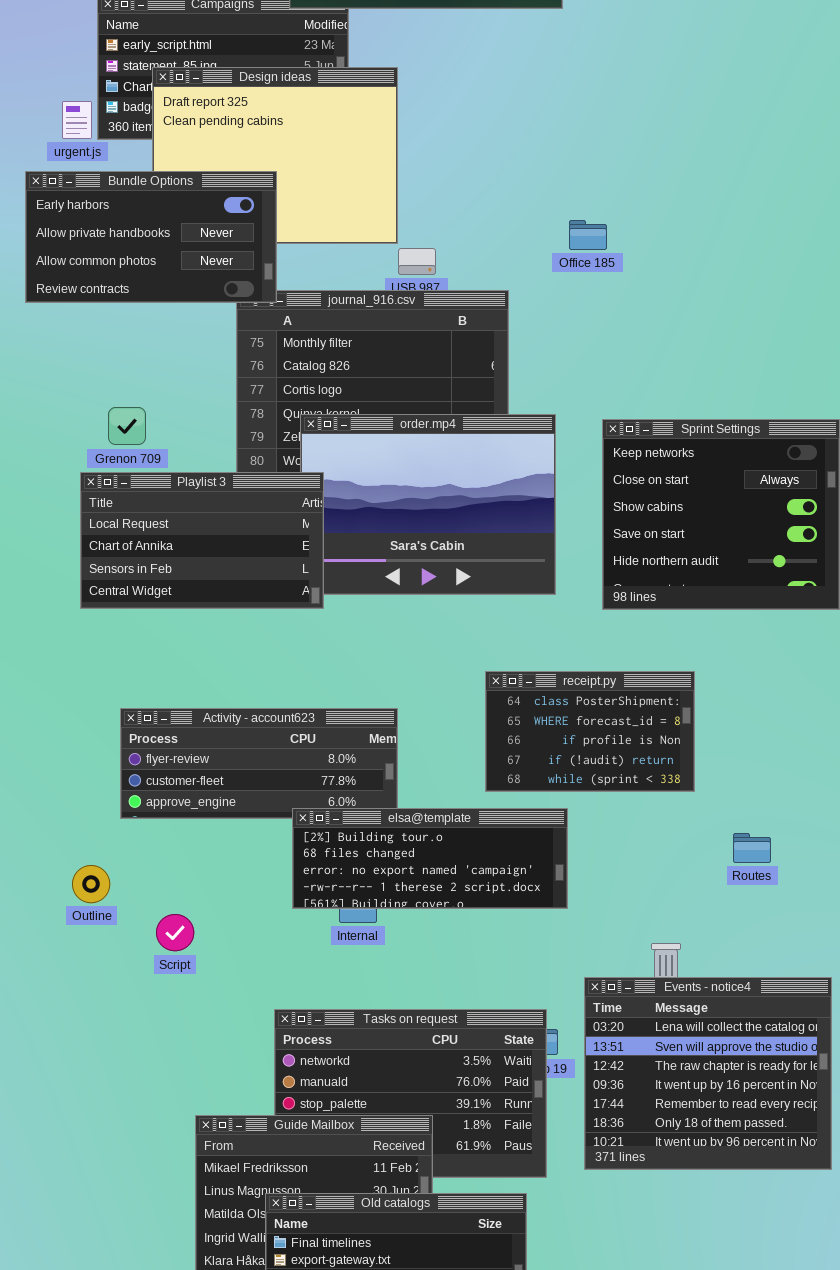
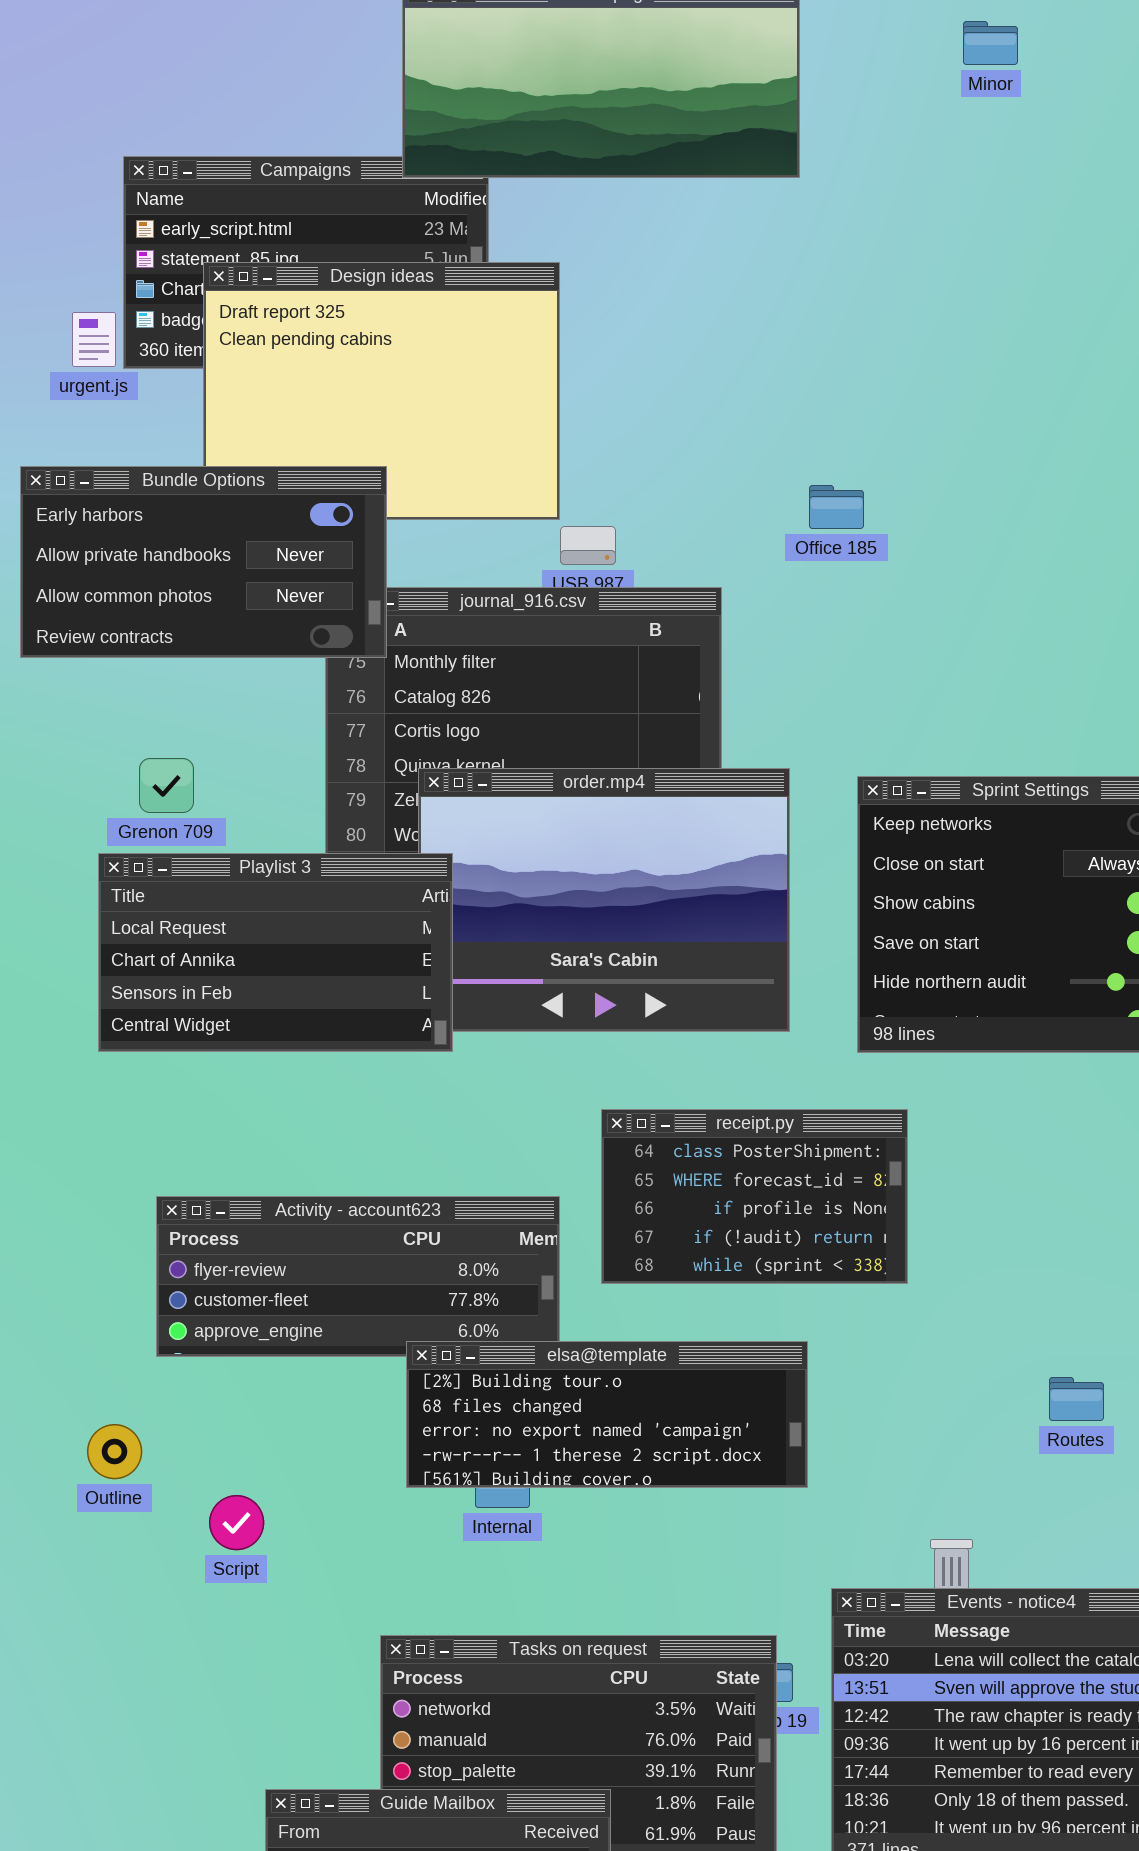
Bundle Options: [25,171,277,303] -> [20,466,387,658], moved
receipt.py: [485,671,695,792] -> [601,1109,908,1284], moved

